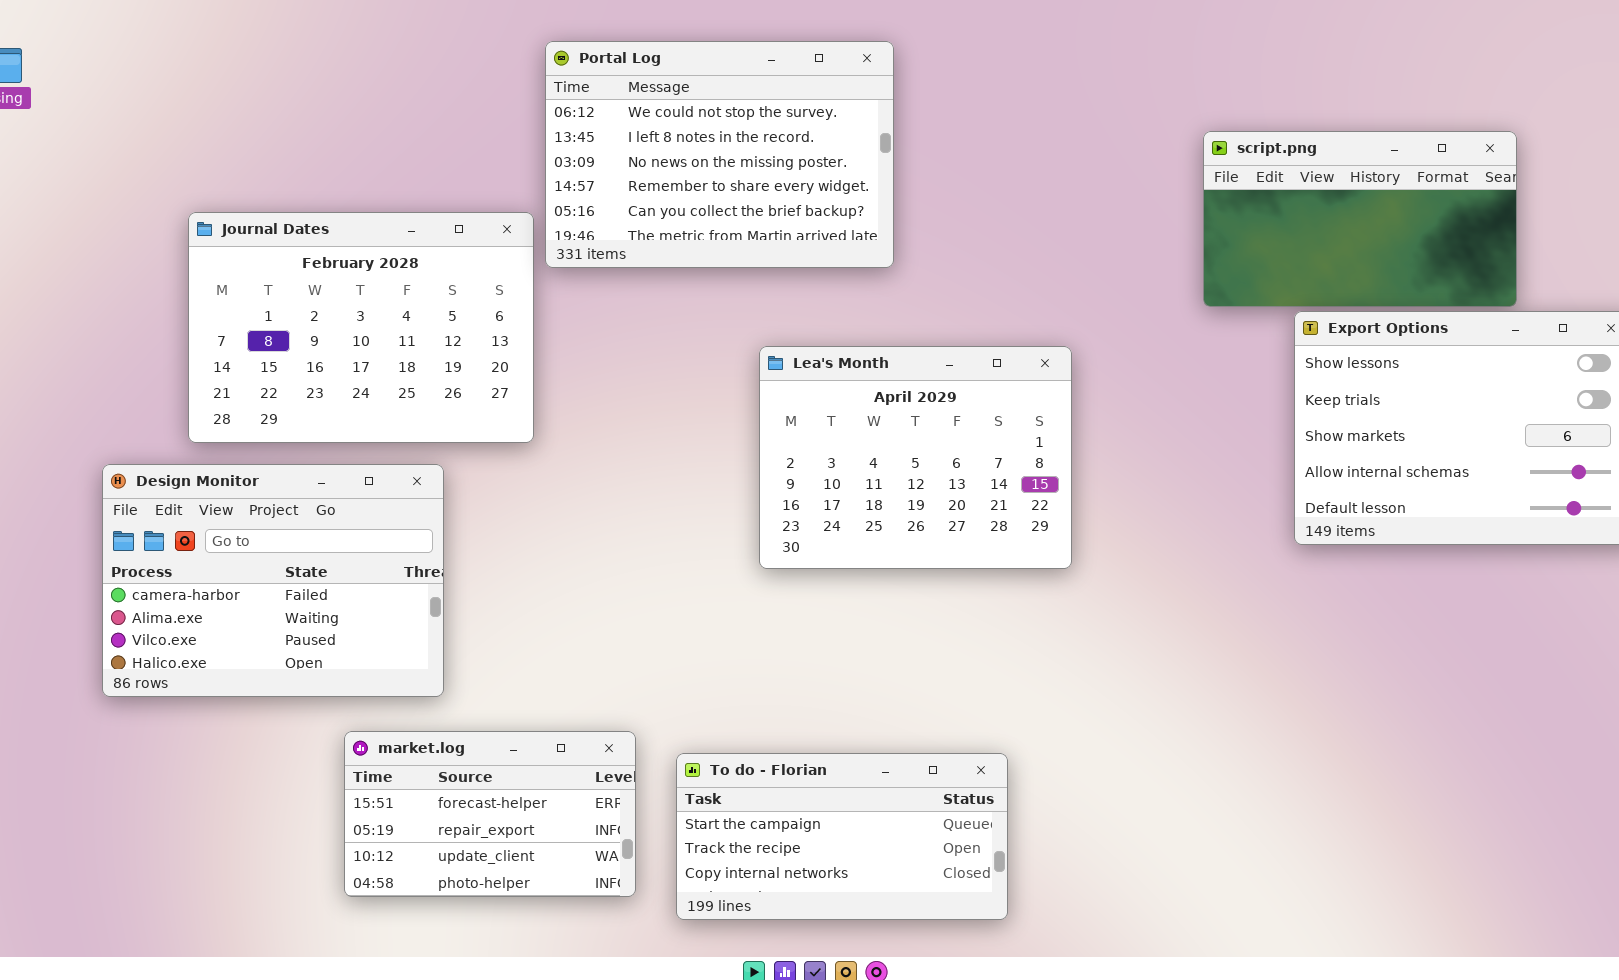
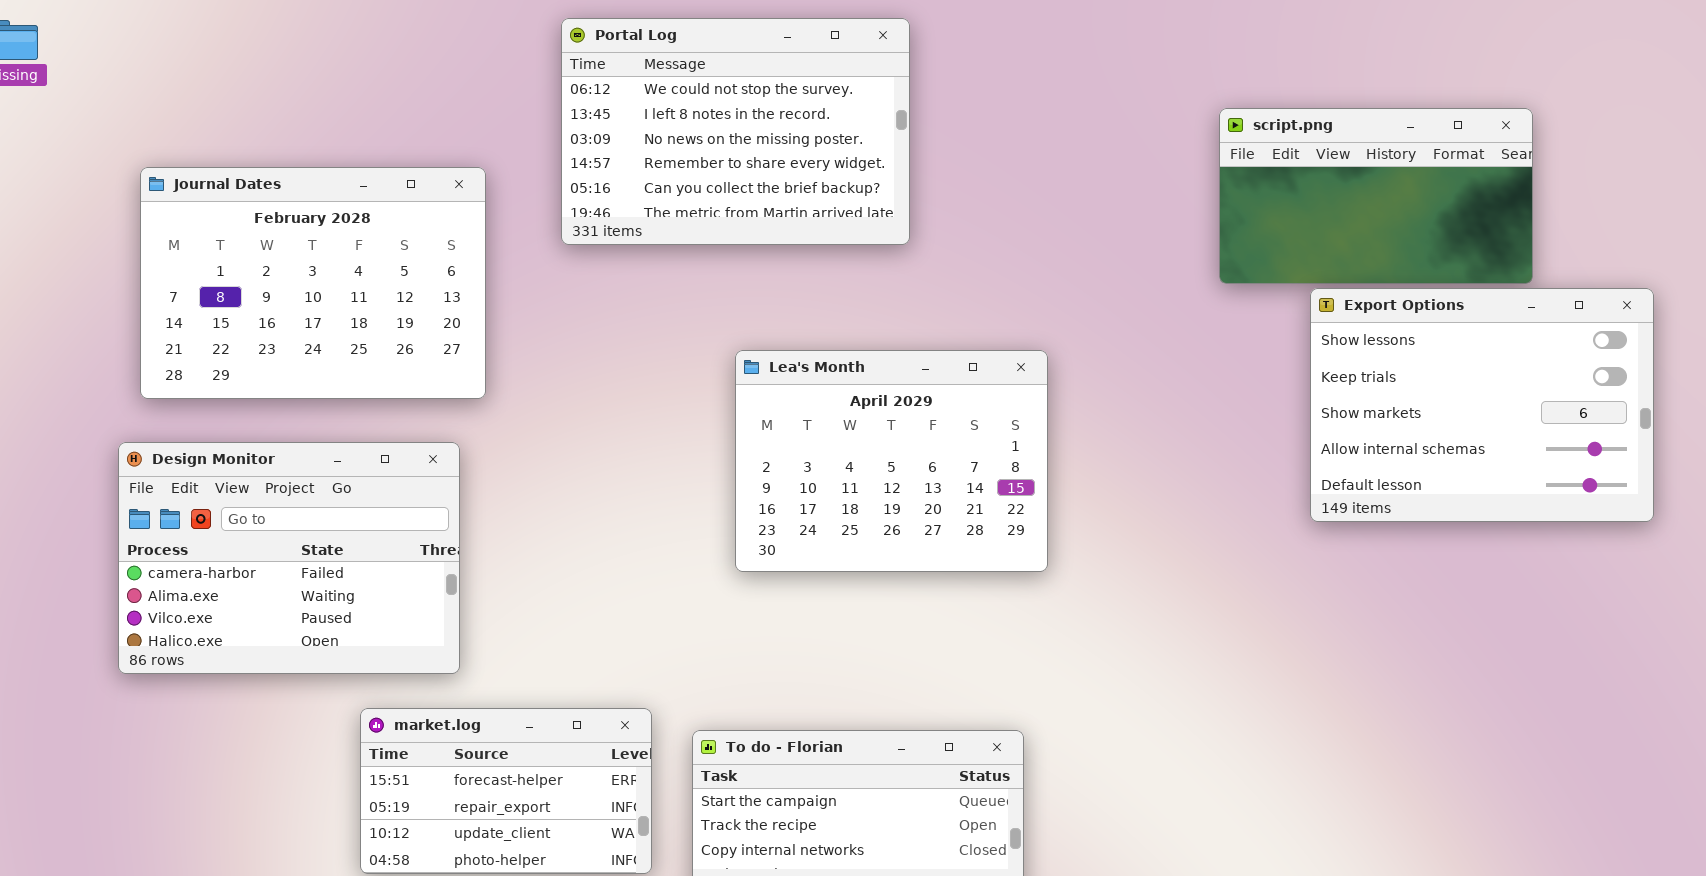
Journal Dates: [188,212,534,443] -> [140,167,486,399], moved
Lea's Month: [759,346,1072,569] -> [735,350,1048,572], moved

